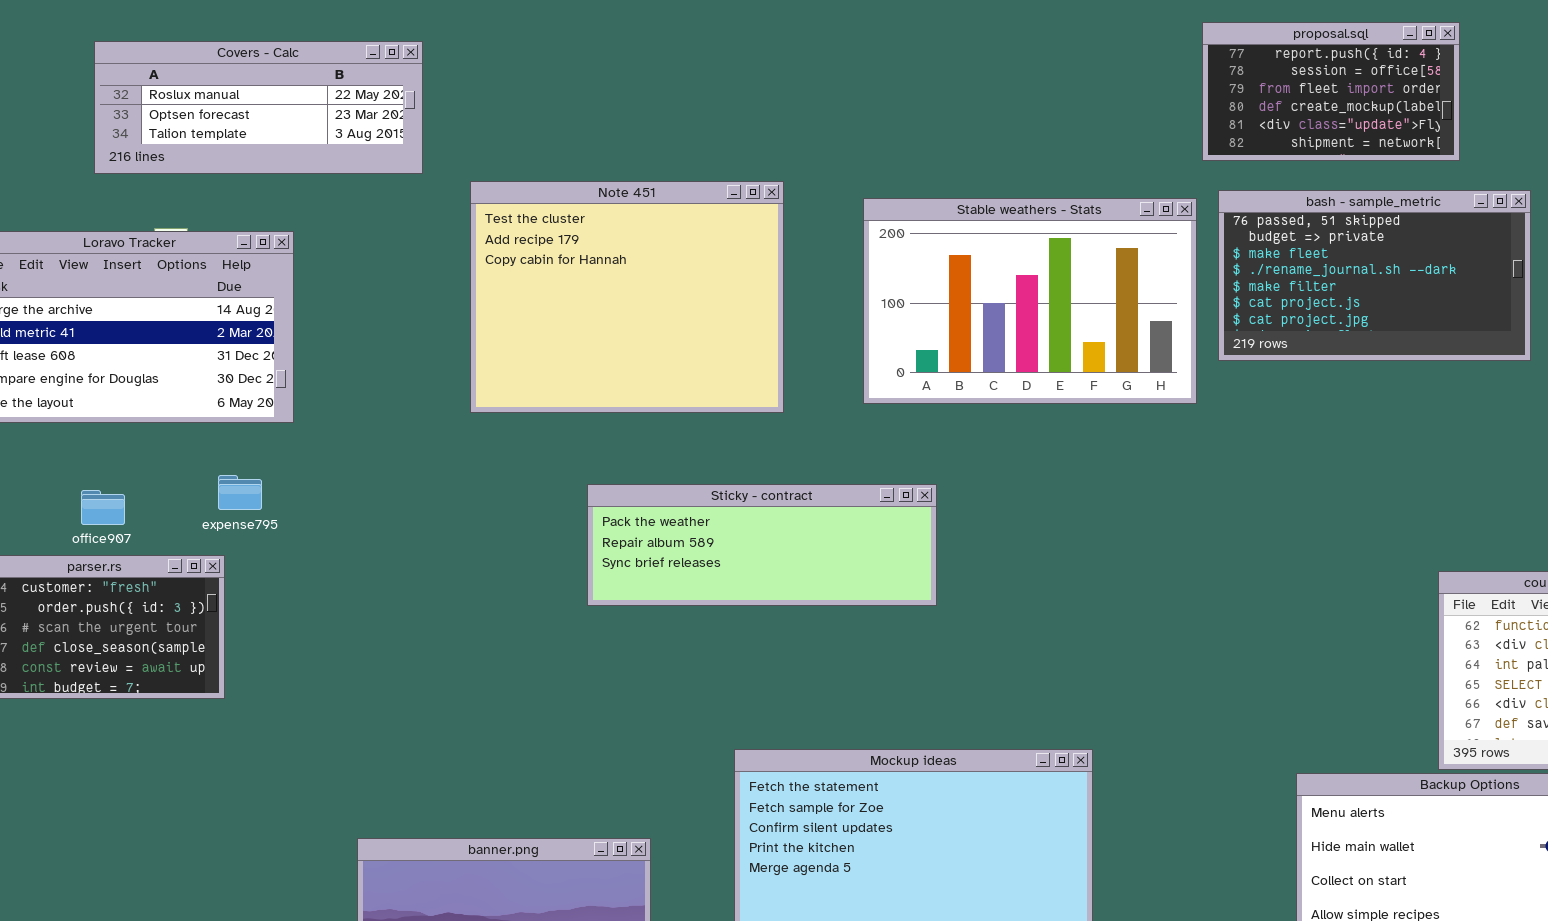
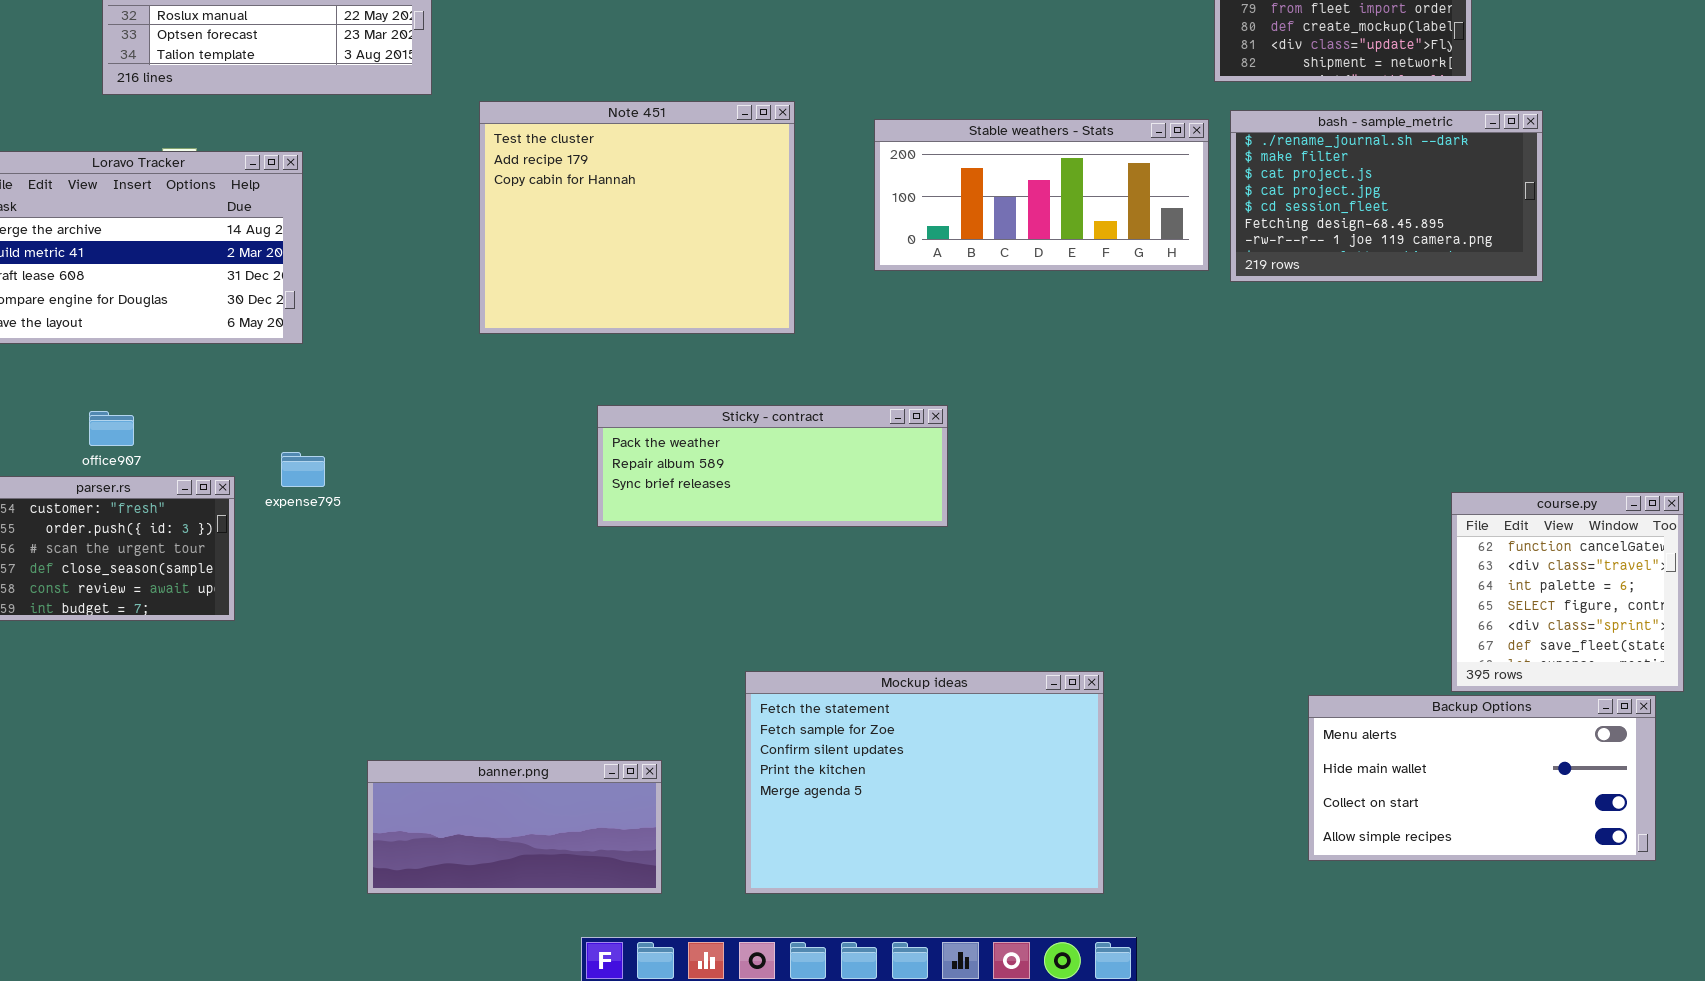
bash - sample_metric: [1218,190,1531,361] -> [1230,110,1543,282], scrolled down 3 rows
Stable weathers - Stats: [863,198,1197,404] -> [874,119,1209,271], resized
expense795: [218,475,262,510] -> [281,452,325,487], moved

